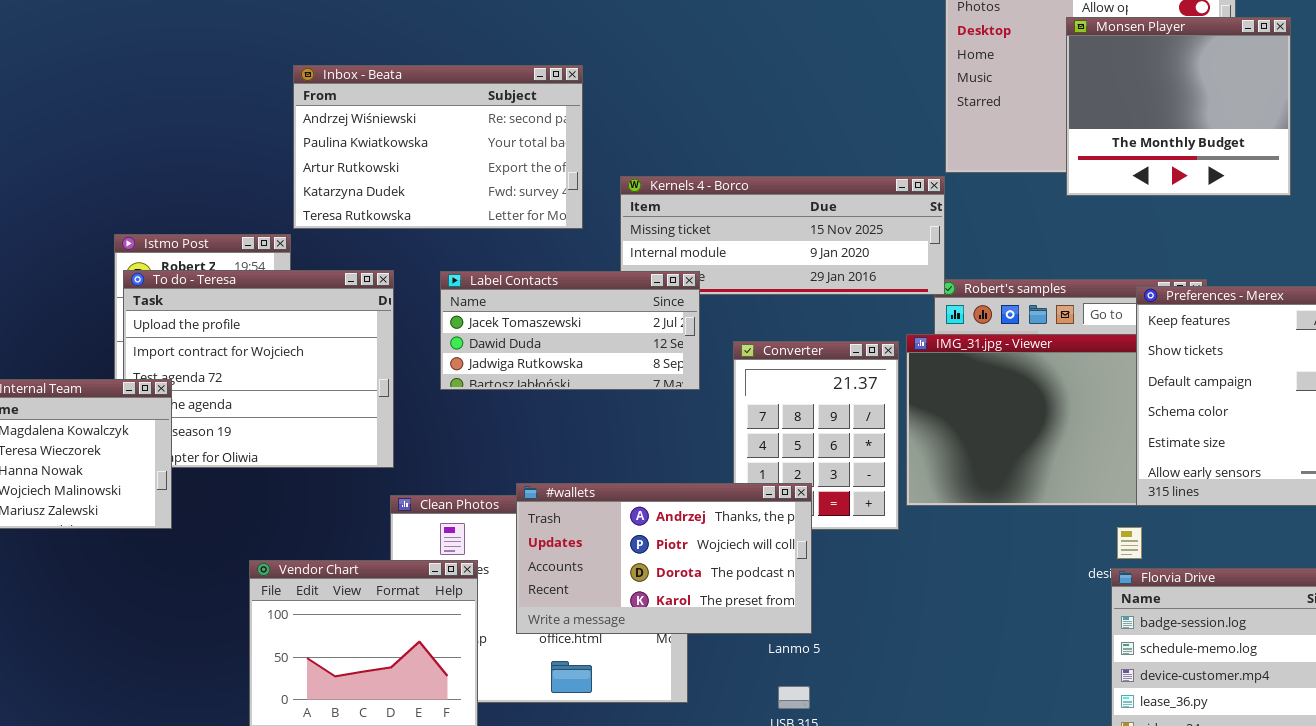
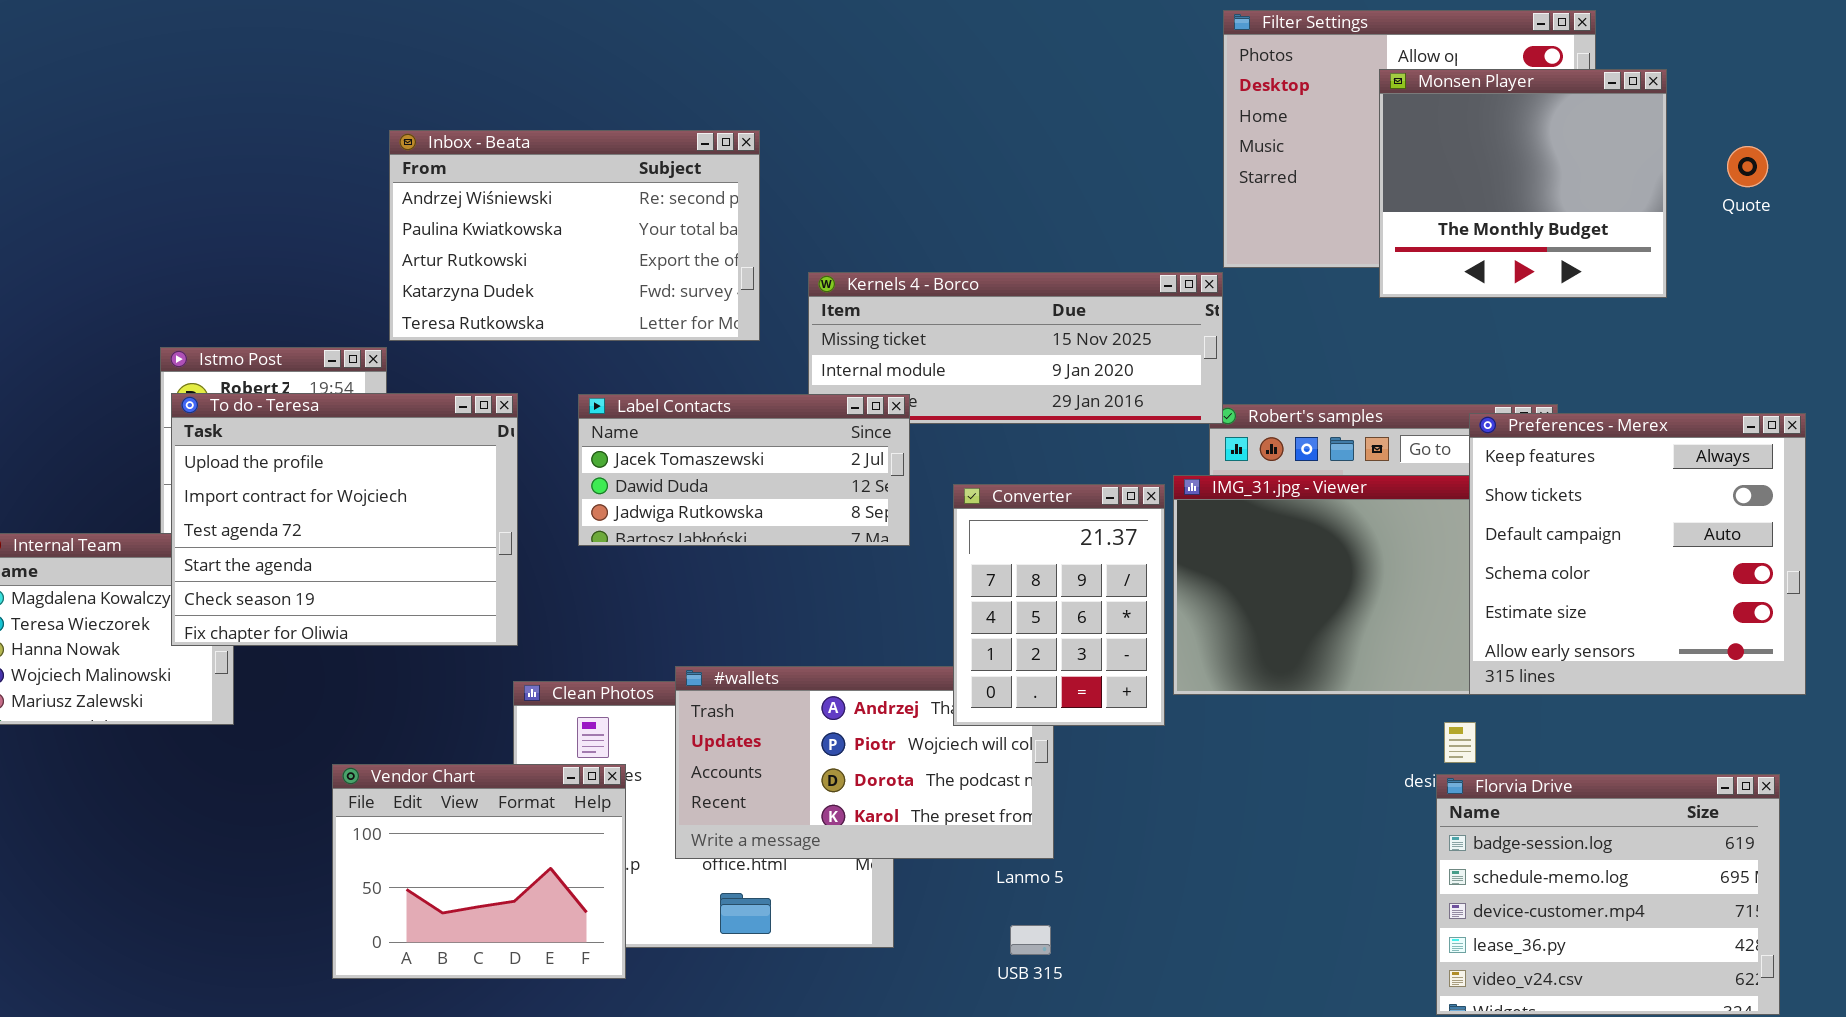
To do - Teresa: [123,270,394,468] -> [171,393,518,646], raised
Converter: [733,341,899,530] -> [953,484,1165,726], raised

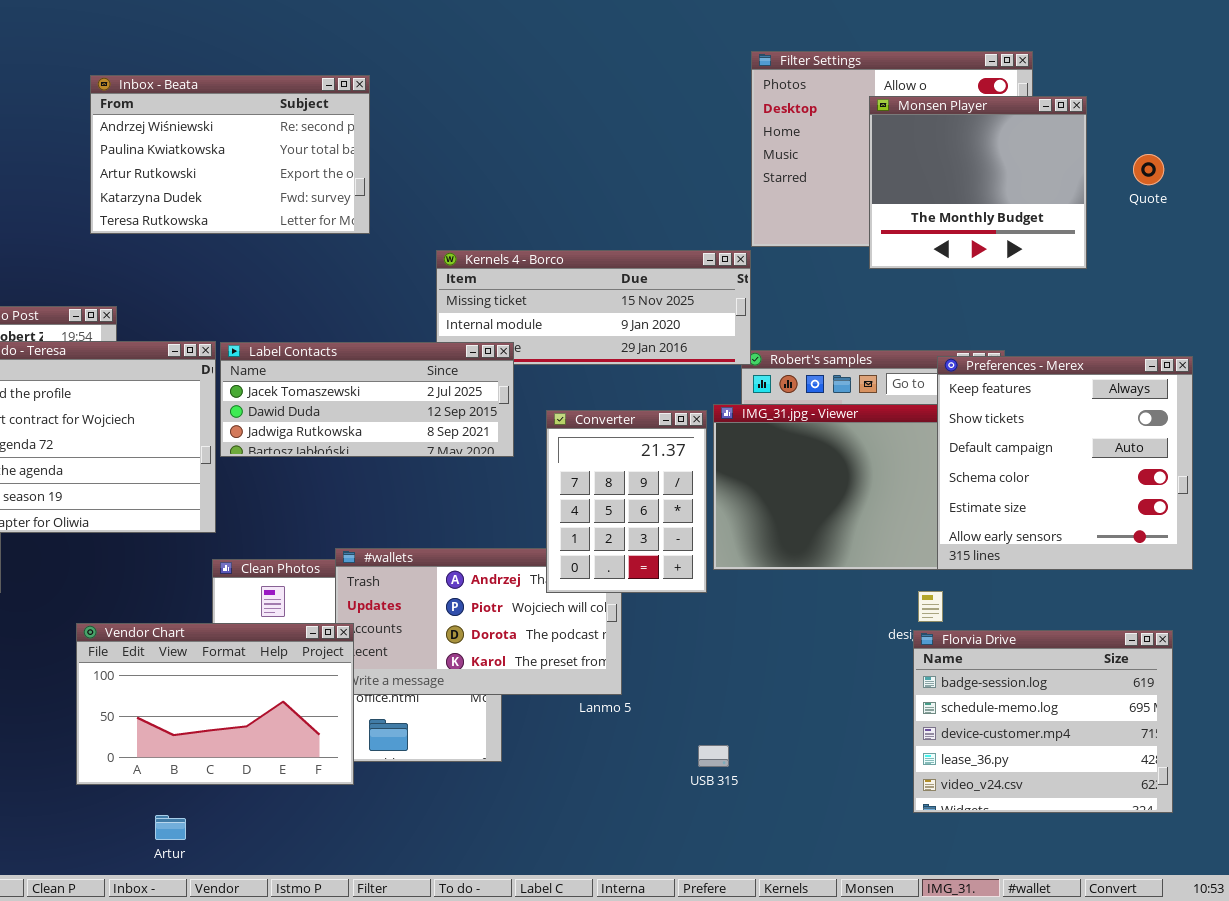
Inbox - Beata: [389,130,760,341] -> [90,75,370,234], moved
Label Contacts: [578,394,910,546] -> [220,342,514,457], resized
Vendor Chart: [332,764,626,979] -> [76,623,354,785], resized
USB 315: [1010,925,1051,955] -> [698,745,729,767], moved

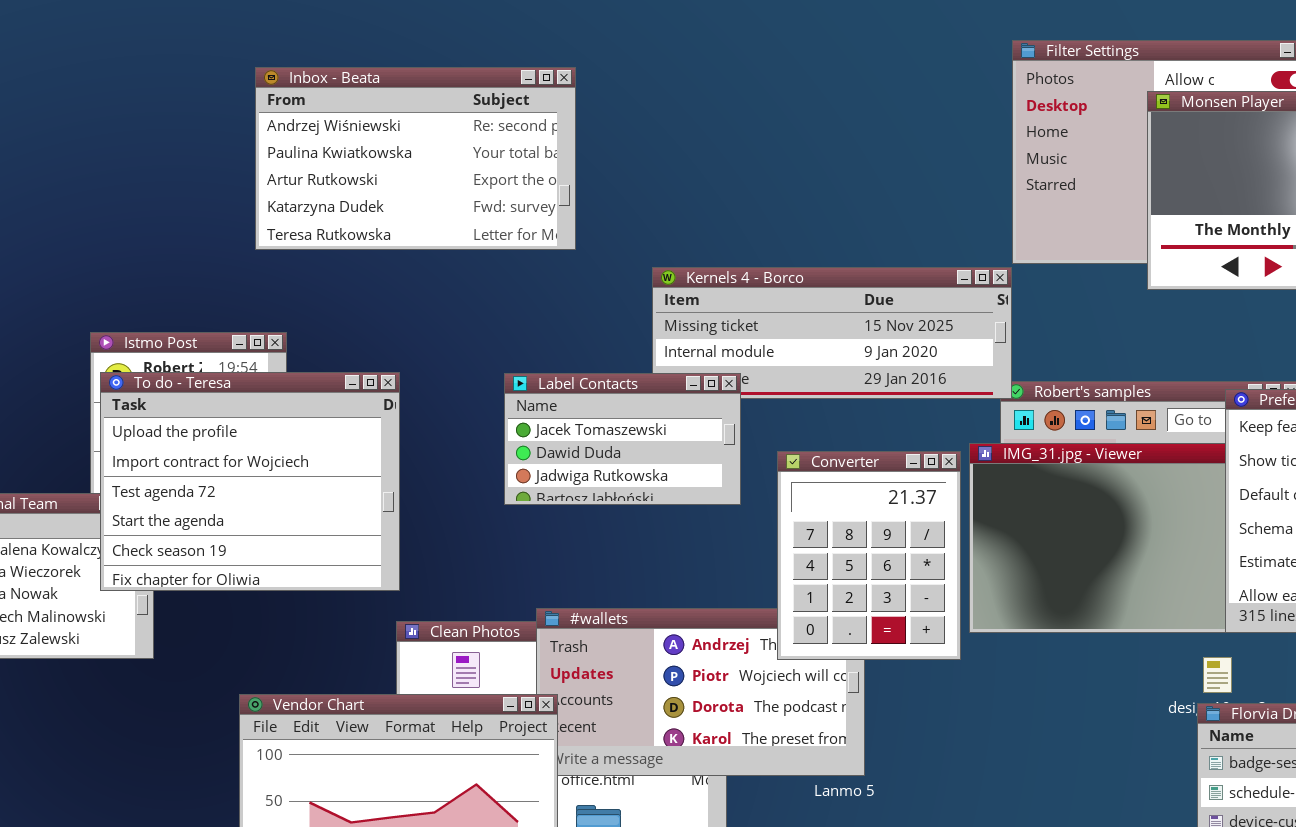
Label Contacts: [220,342,514,457] -> [504,373,741,505], resized

